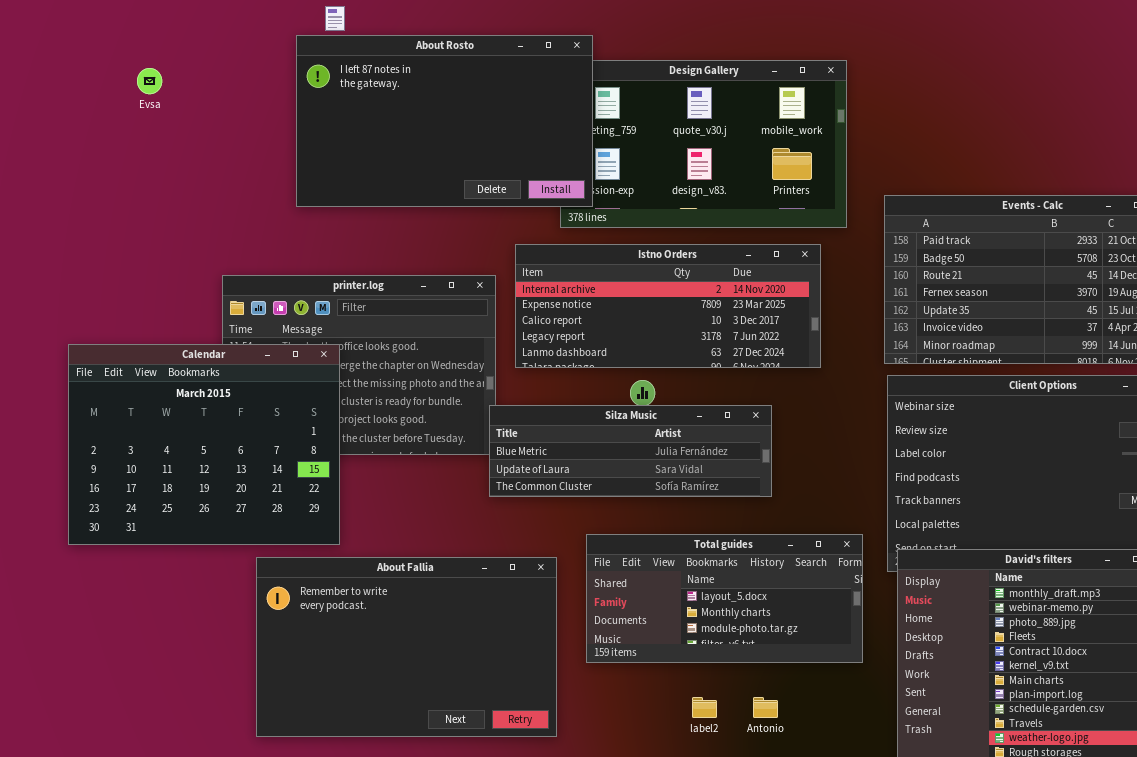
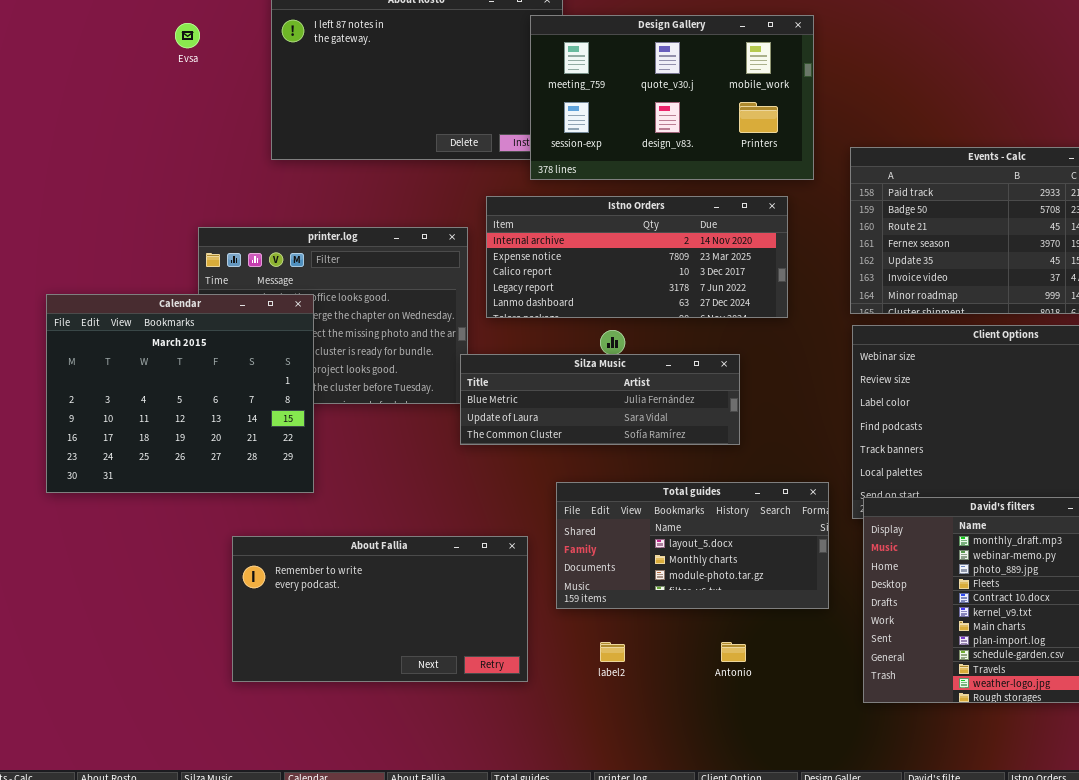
Design Gallery: [560,60,847,228] -> [530,15,814,180], raised
Evsa: [137,68,162,94] -> [175,23,200,48], moved
About Fallia: [256,557,557,737] -> [232,536,528,682], resized
label2: [692,697,717,718] -> [600,642,625,662], moved

